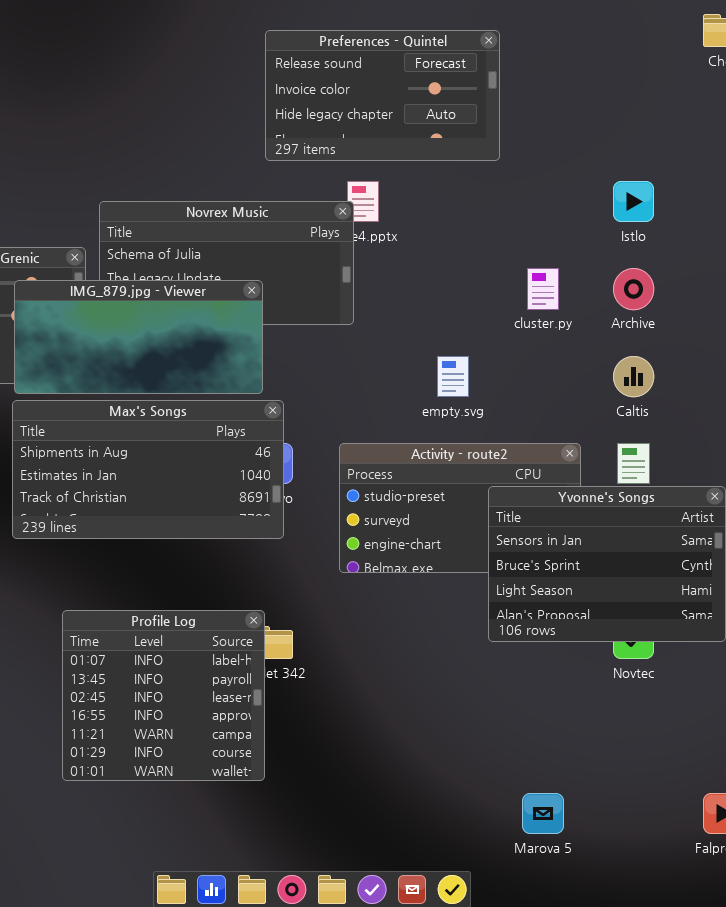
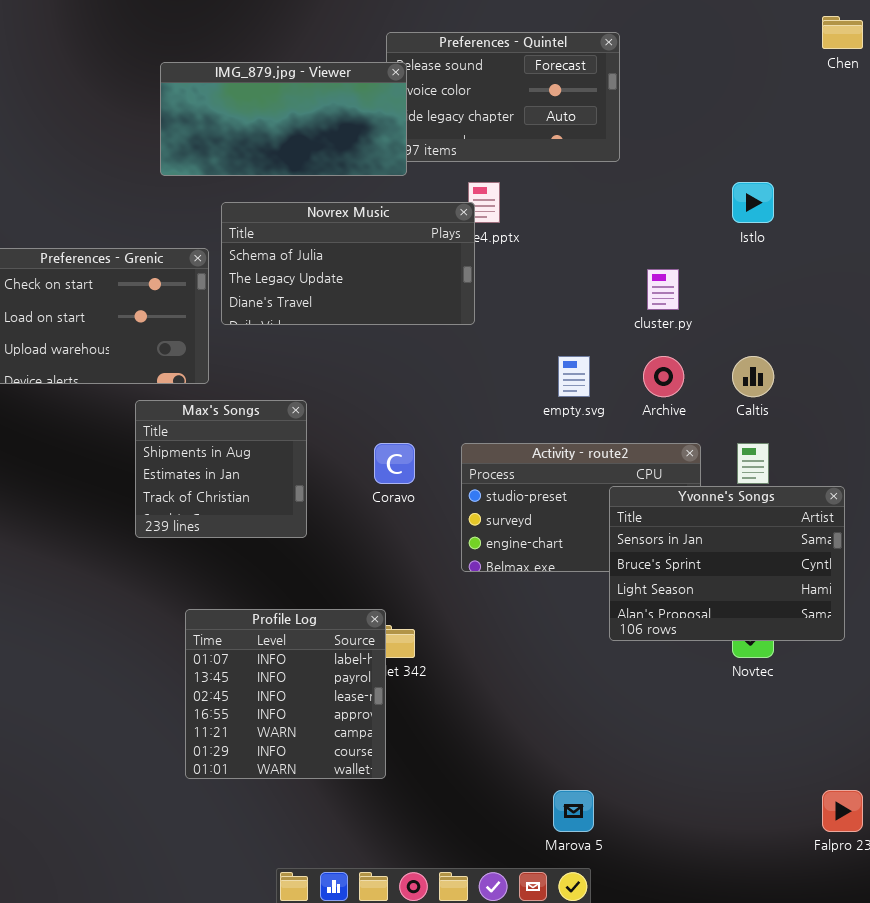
Archive: [613,268,654,310] -> [643,356,684,397], moved
IMG_879.jpg - Viewer: [14,280,263,394] -> [160,62,407,176], moved
Max's Songs: [12,400,284,539] -> [135,400,307,538], resized
Marova 5: [522,793,564,834] -> [553,790,594,832], moved

